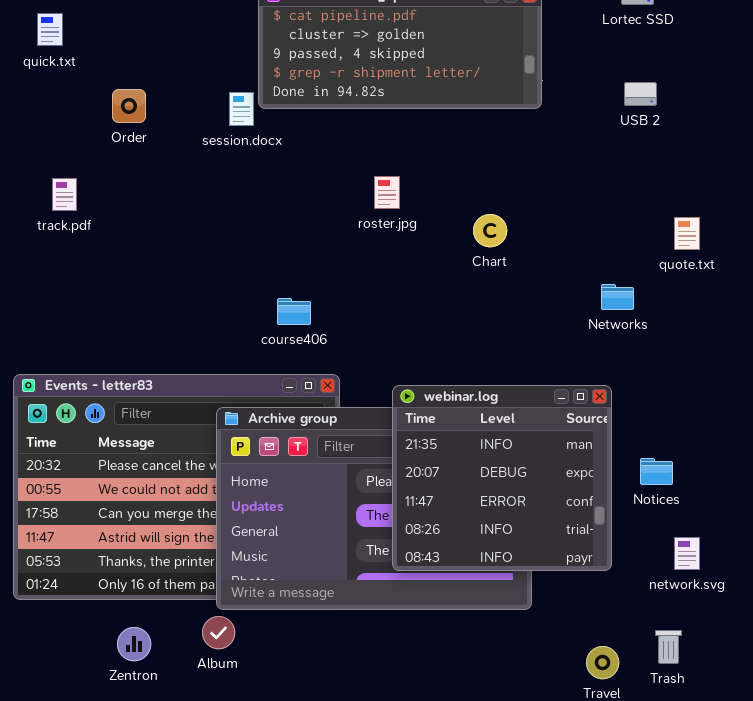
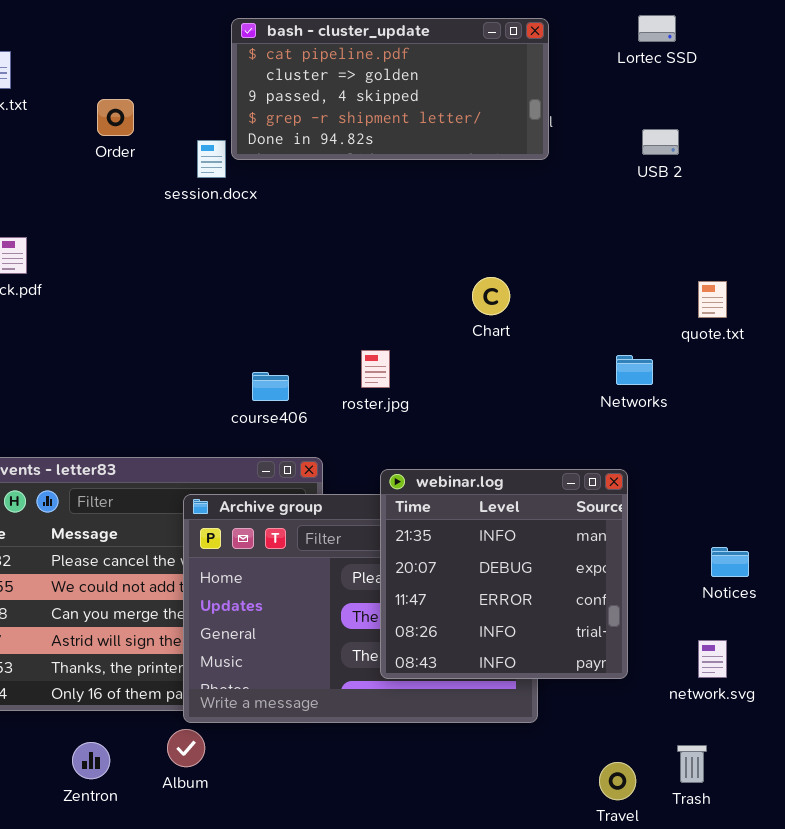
Order: [112,89,146,123] -> [97,99,134,136], moved
roster.jpg: [374,176,400,209] -> [361,350,390,388], moved
Notices: [640,458,673,485] -> [711,547,749,577], moved

